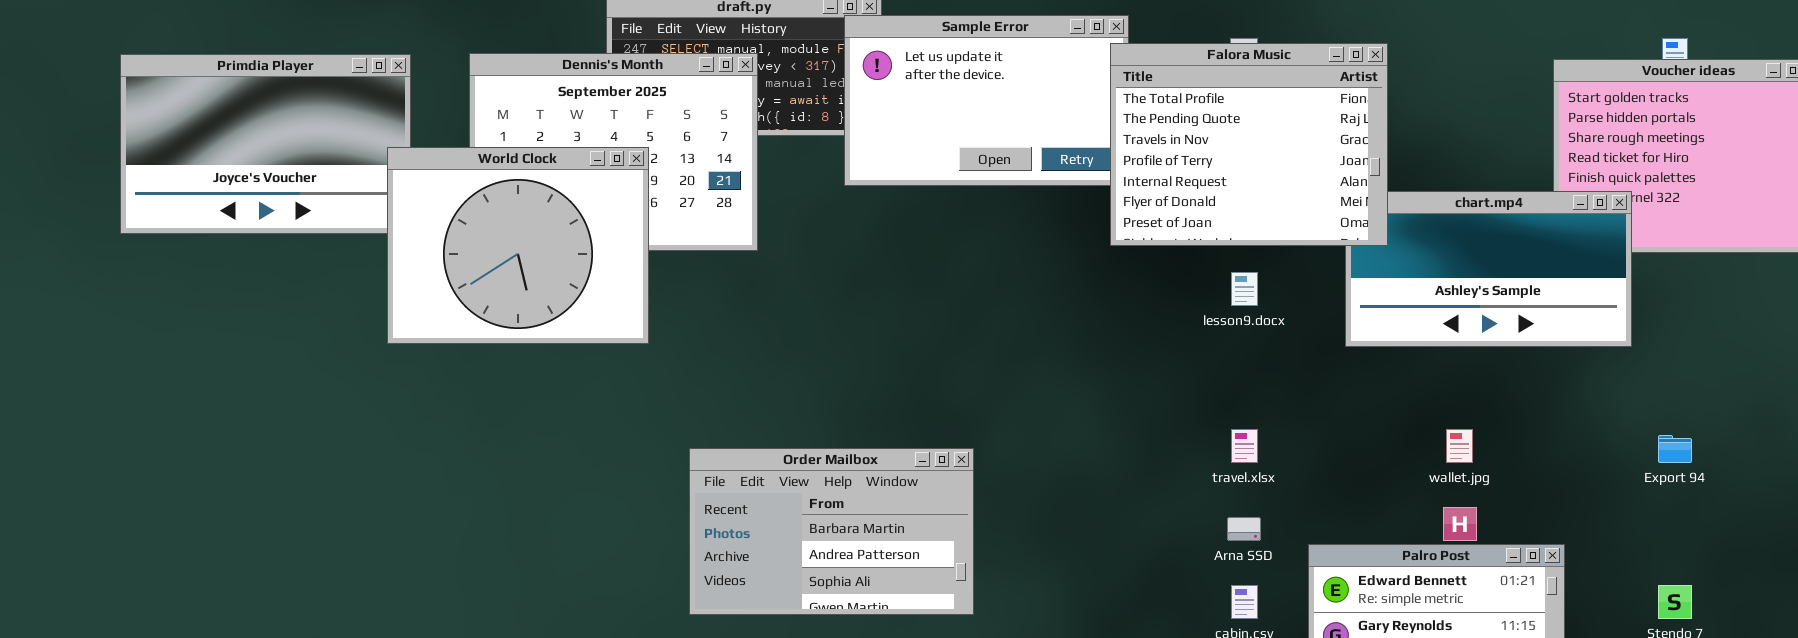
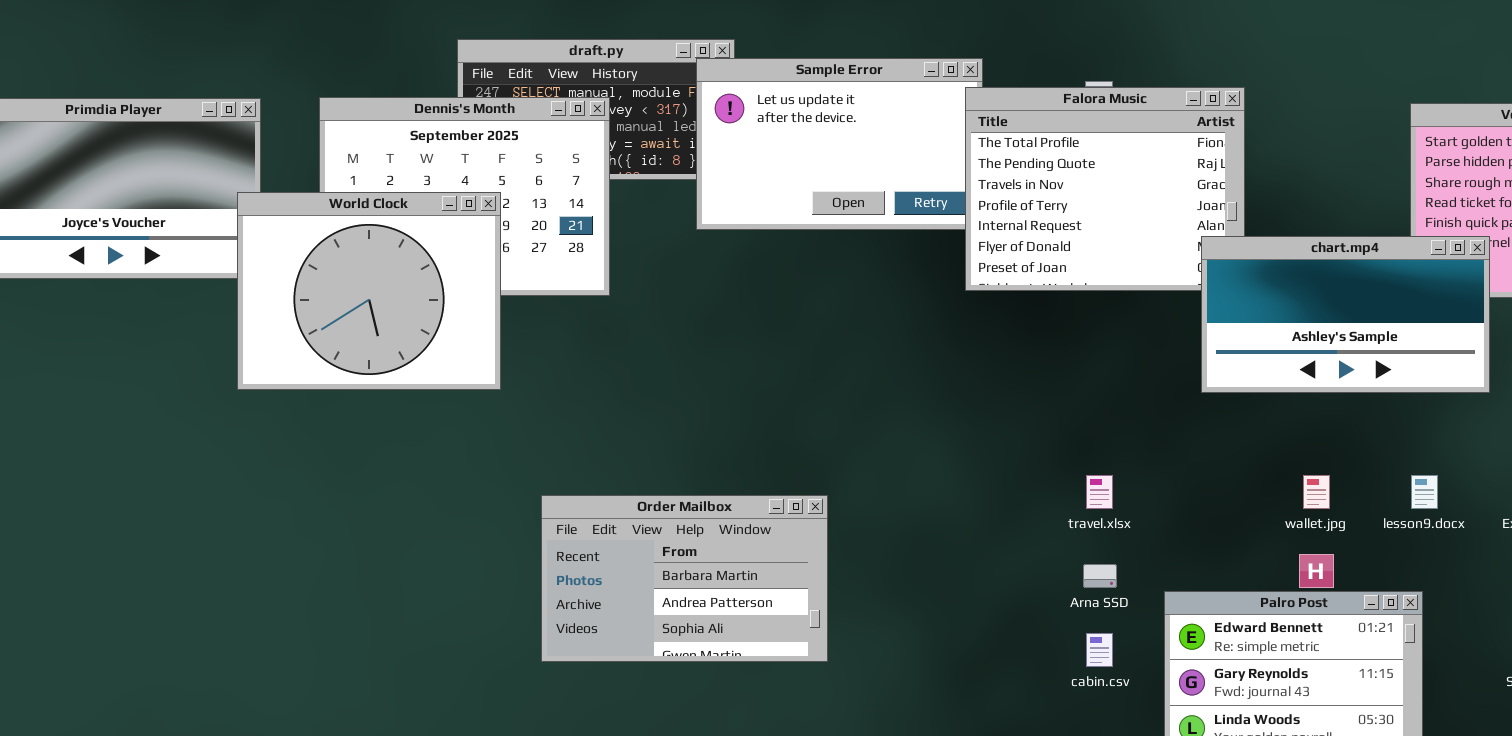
chart.mp4: [1345,191,1632,347] -> [1201,236,1490,393], raised
lesson9.docx: [1231,272,1258,306] -> [1411,475,1438,509], moved

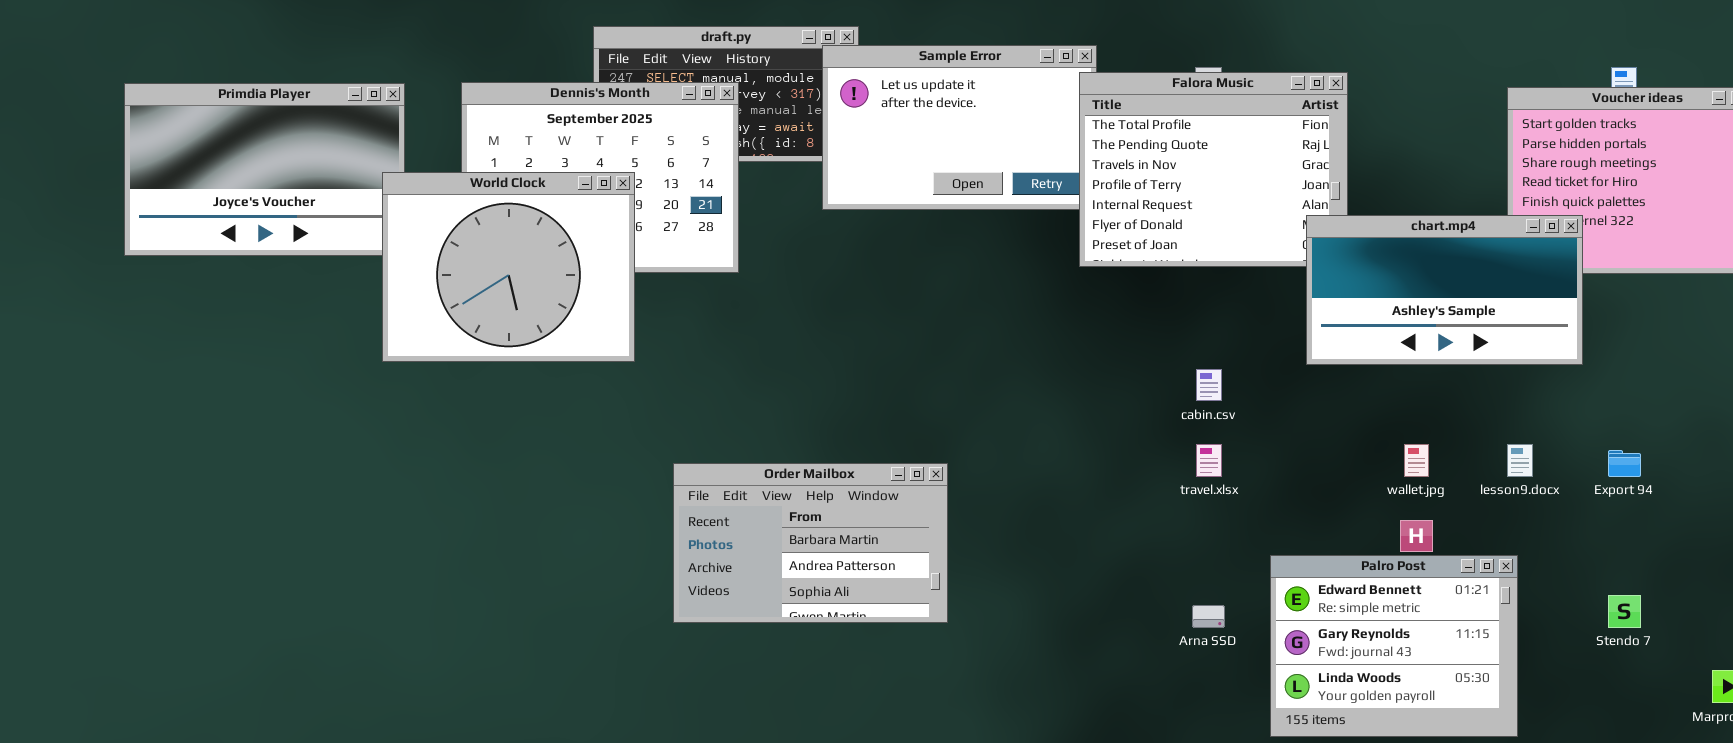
Arna SSD: [1083,564,1117,588] -> [1192,605,1225,628], moved
cabin.csv: [1086,633,1113,667] -> [1196,369,1222,401], moved

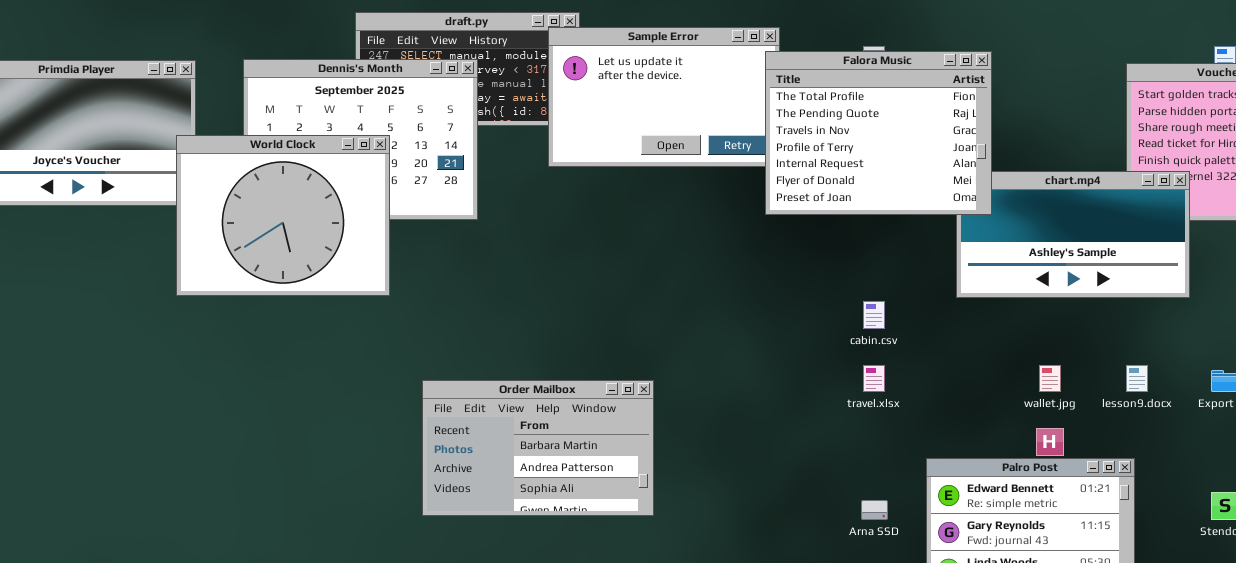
Falora Music: [1079,72,1348,267] -> [765,51,992,215], raised

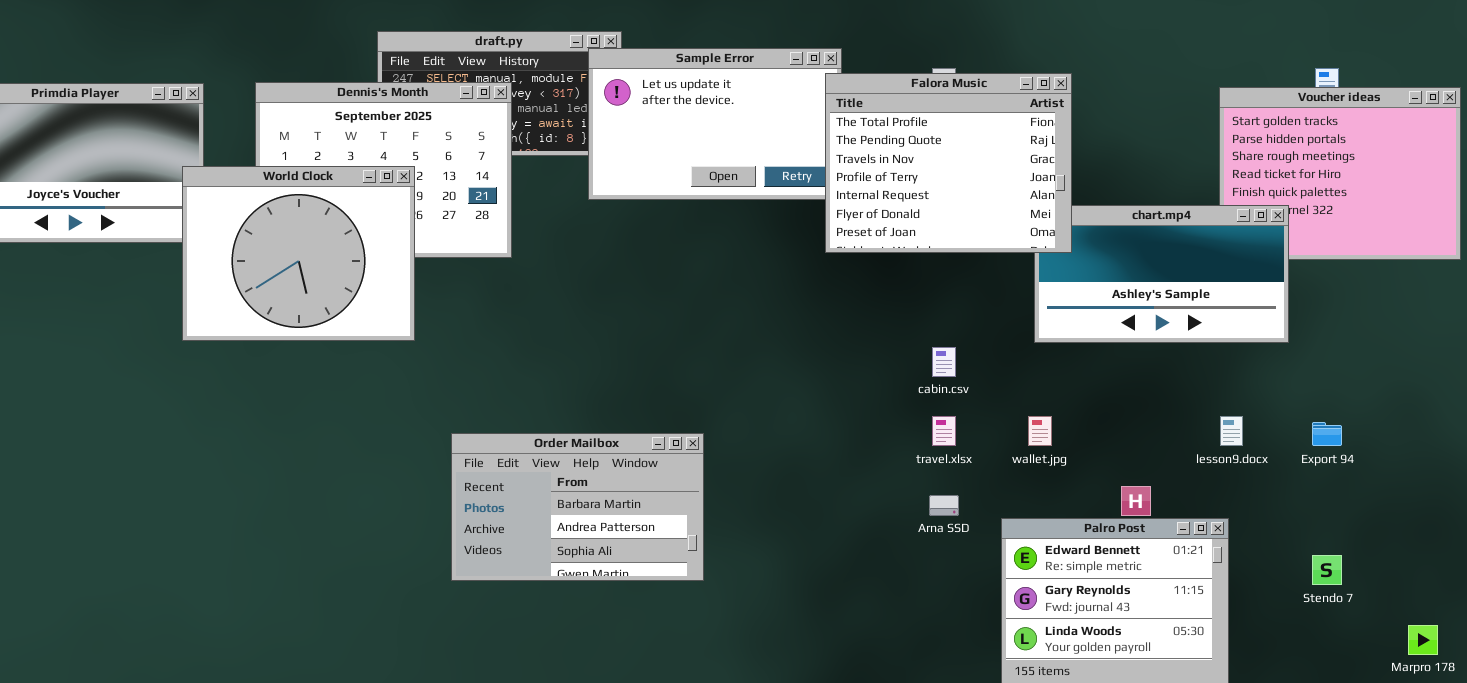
wallet.jpg: [1039,365,1061,392] -> [1028,416,1052,446], moved
Arna SSD: [861,500,888,520] -> [929,495,959,516], moved

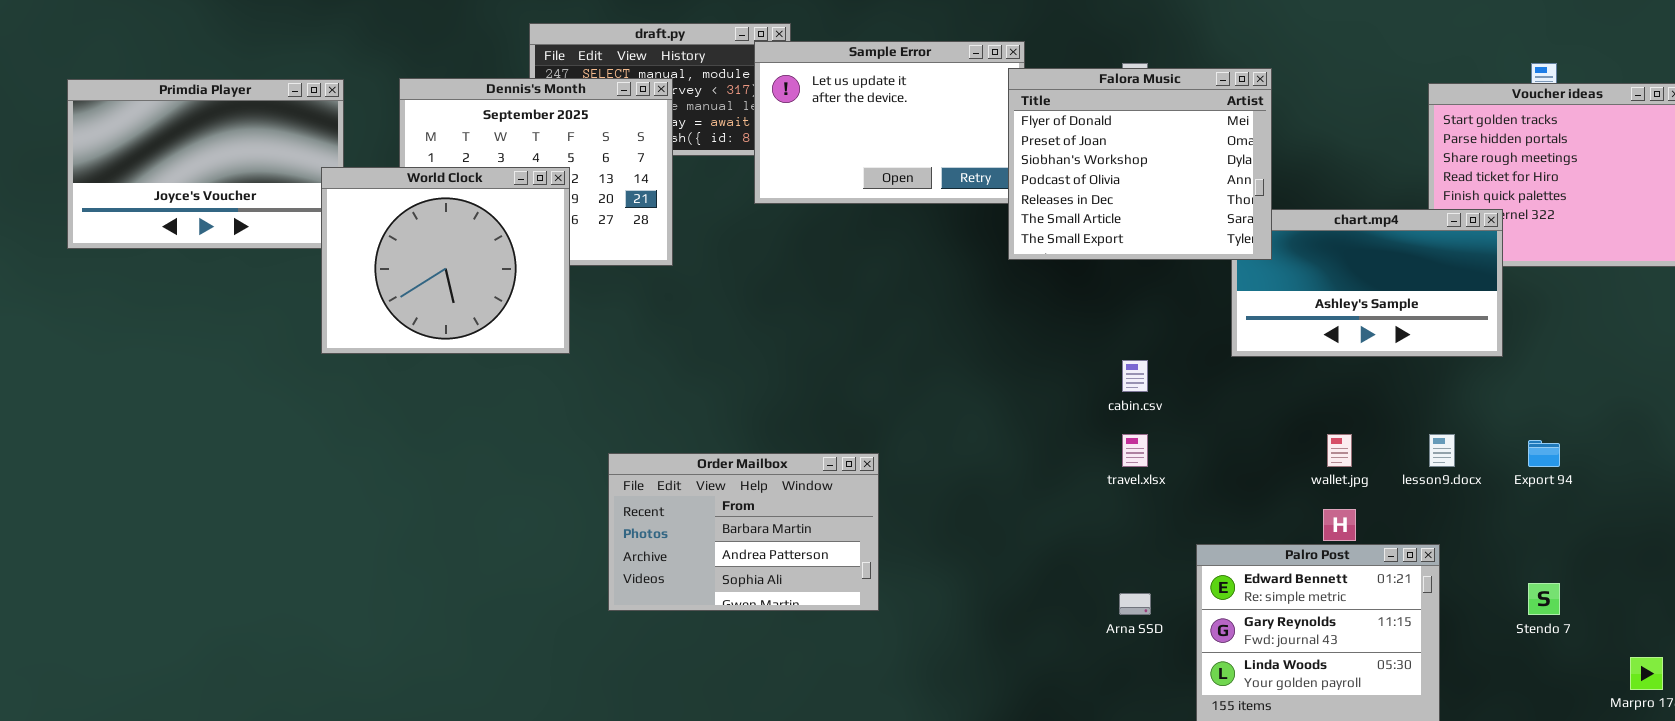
Falora Music: [825,73,1072,253] -> [1008,68,1272,260], scrolled down 5 rows
wallet.jpg: [1028,416,1052,446] -> [1327,434,1352,467], moved
Arna SSD: [929,495,959,516] -> [1119,593,1151,615], moved

